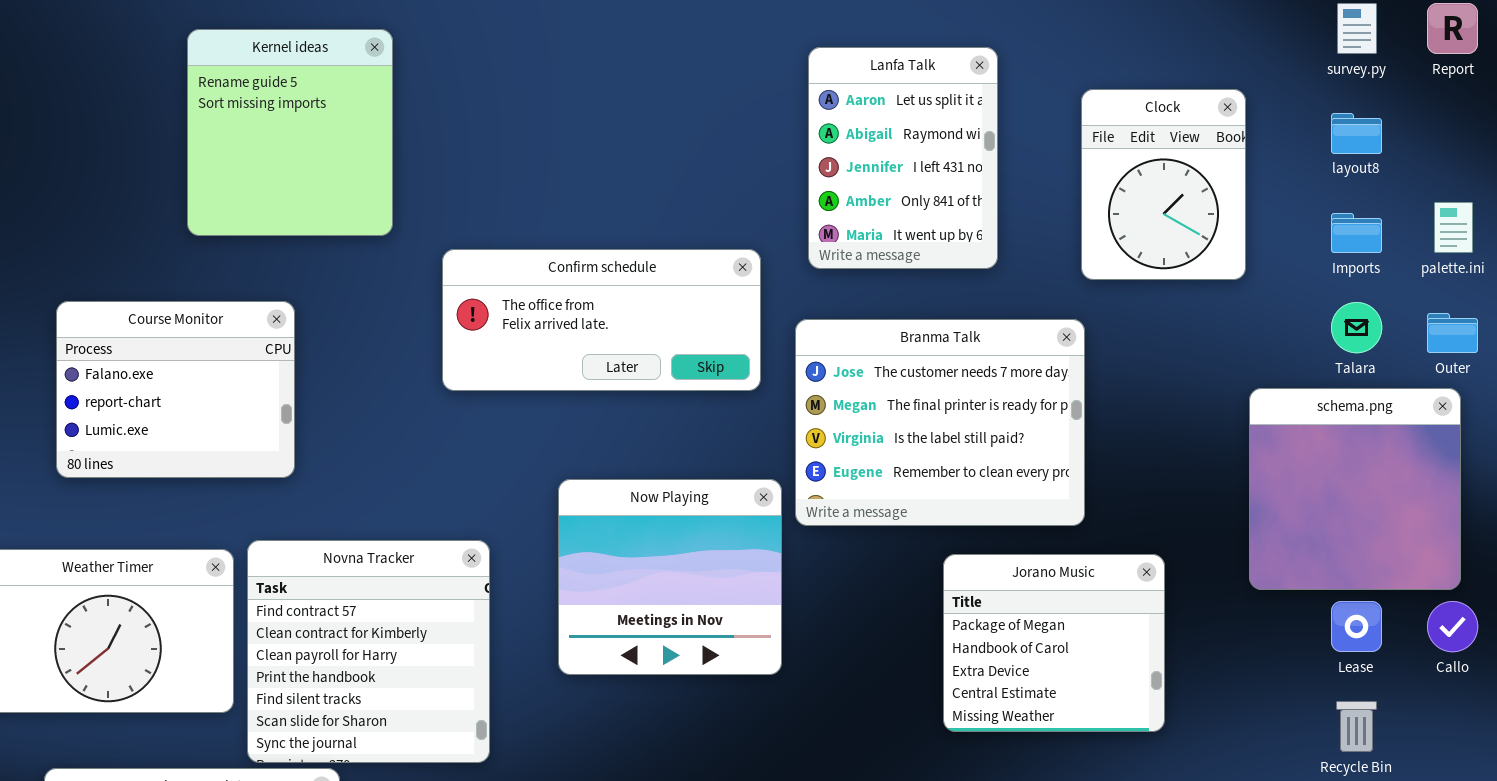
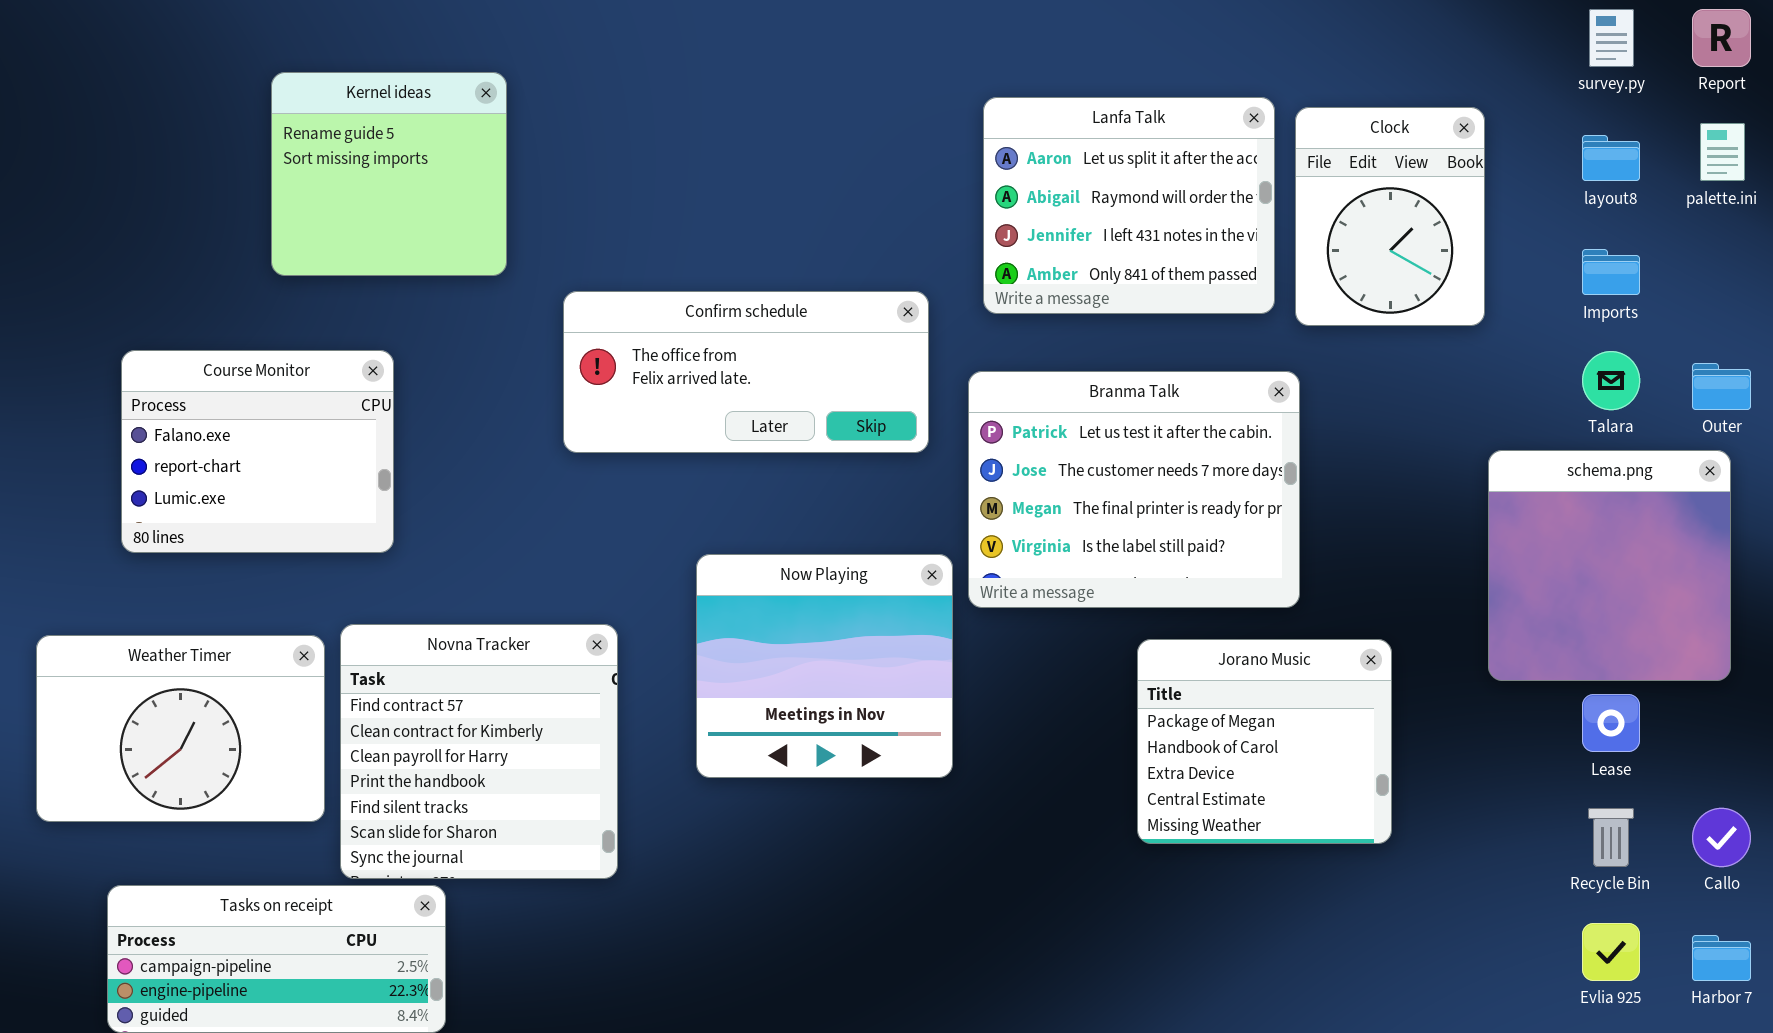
Kernel ideas: [187,29,393,236] -> [271,72,507,276], resized
Lanfa Talk: [808,47,998,269] -> [983,97,1275,314], resized
palette.ini: [1434,202,1473,253] -> [1700,123,1745,181], moved
Branma Talk: [795,319,1085,526] -> [968,371,1300,608], scrolled up 1 row
Callo: [1427,601,1478,652] -> [1692,808,1751,867], moved

